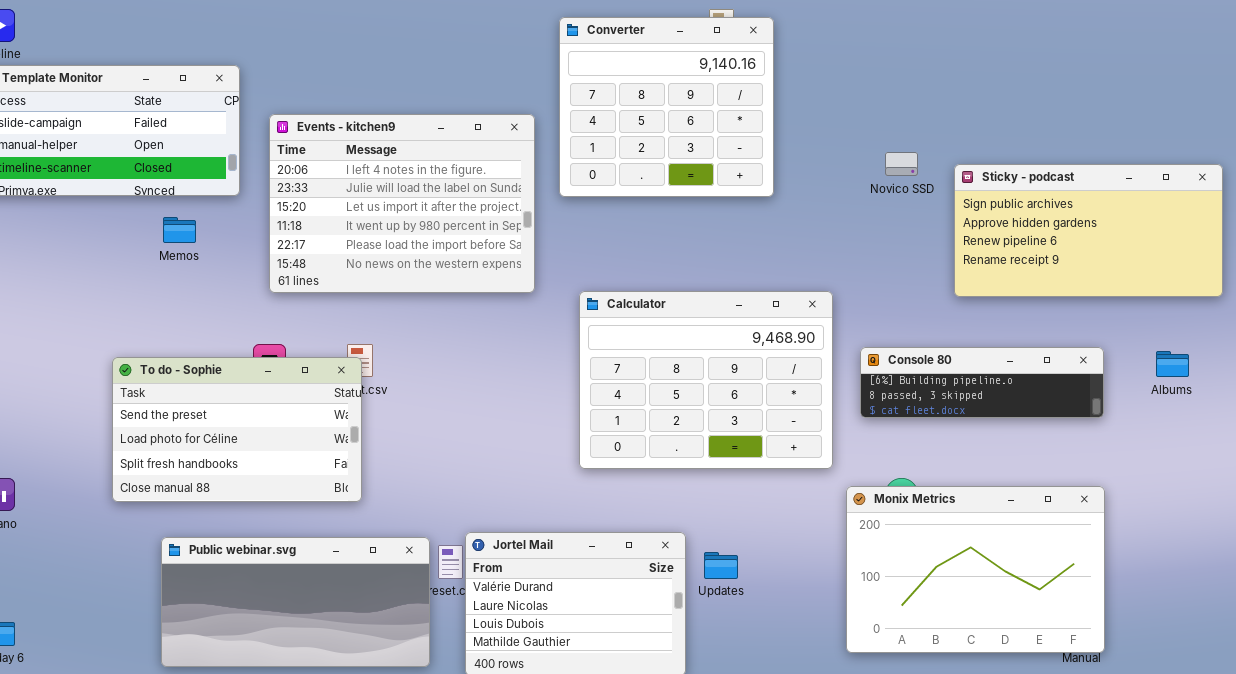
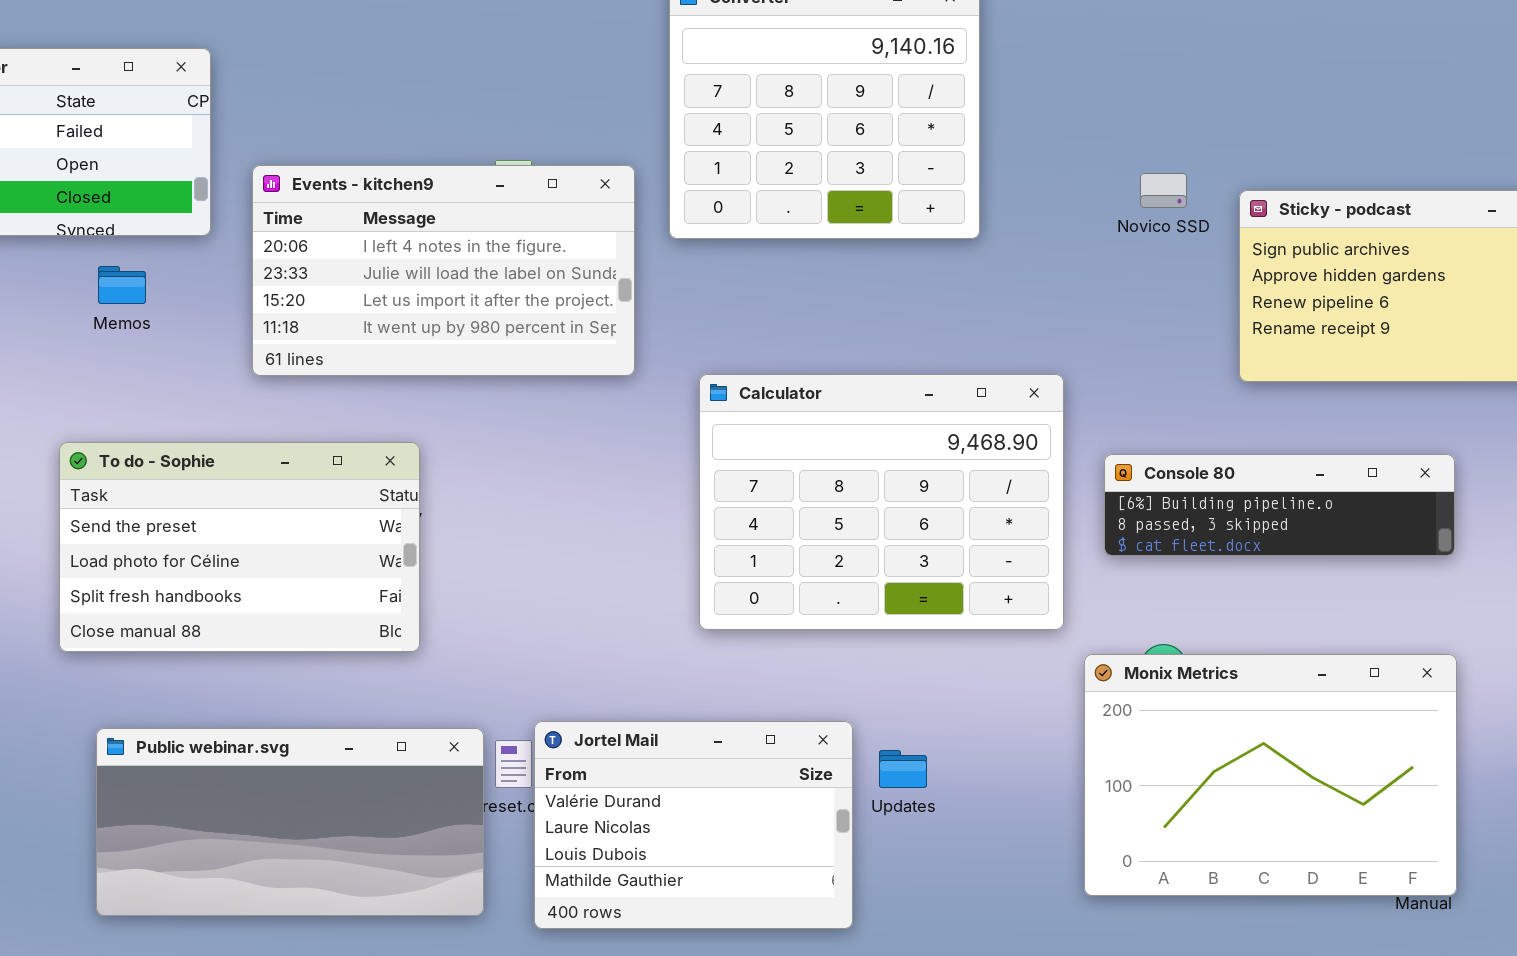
Events - kitchen9: [269,114,535,293] -> [252,165,635,376], resized
To do - Sophie: [112,357,362,502] -> [59,442,420,652], moved

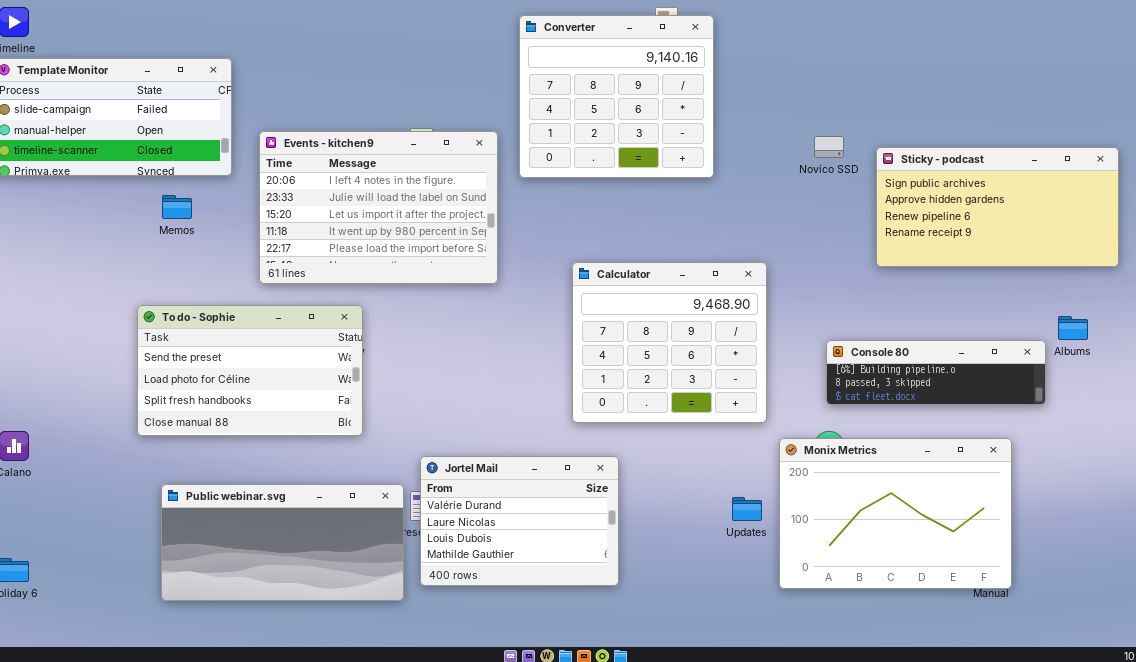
Events - kitchen9: [252,165,635,376] -> [259,131,498,284], resized
Calculator: [699,374,1064,630] -> [572,262,767,423], resized
Console 80: [1104,454,1455,556] -> [826,340,1046,405], moved
Jortel Mail: [534,721,853,929] -> [420,456,619,586], moved
Updates: [879,750,927,788] -> [732,497,762,521], moved

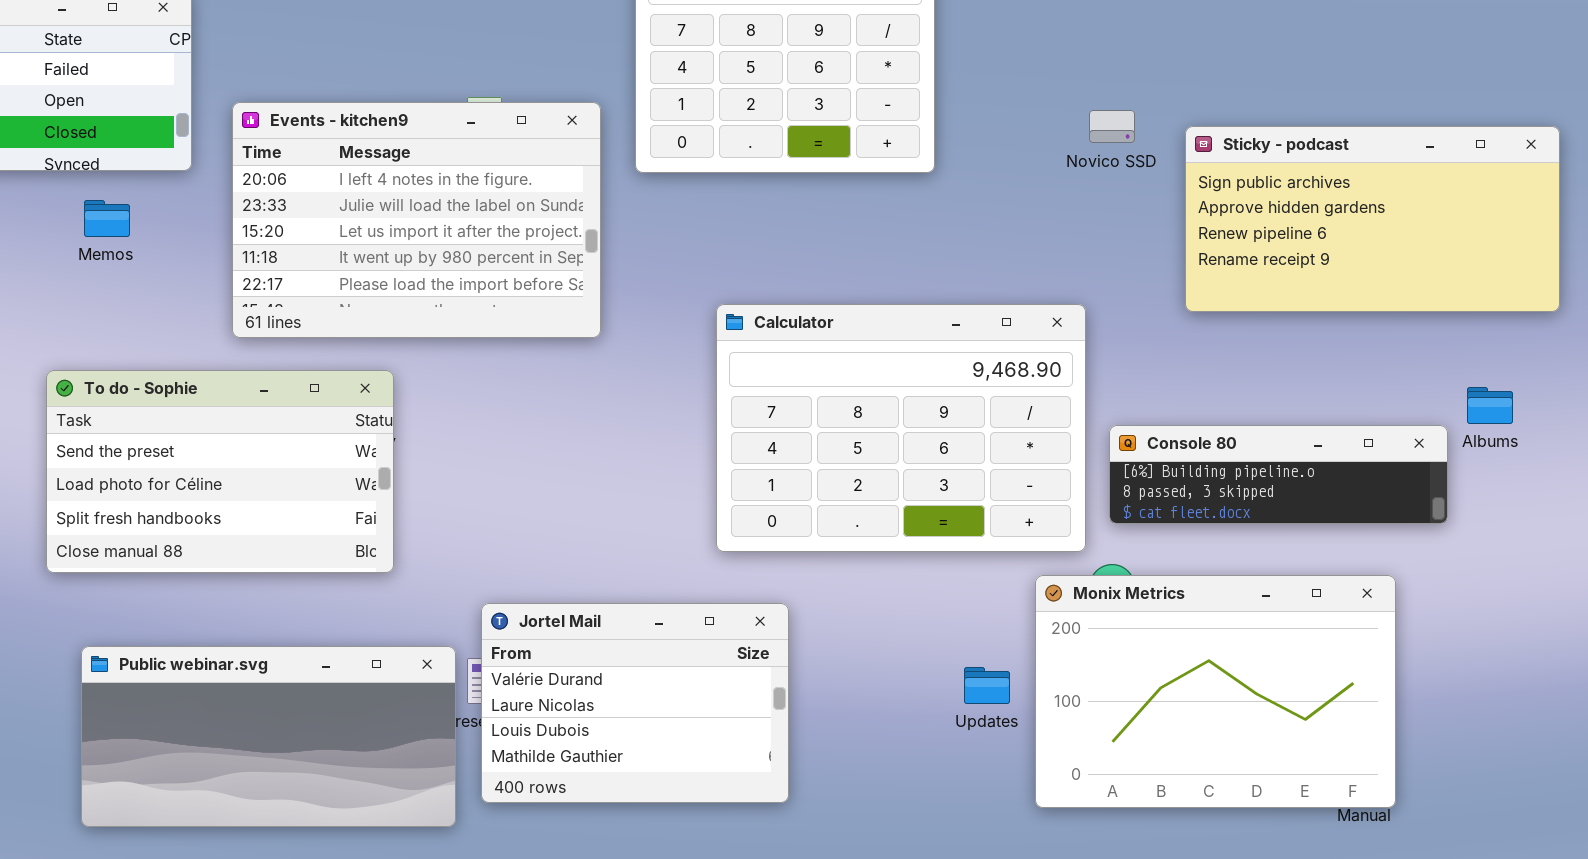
Calculator: [572,262,767,423] -> [716,304,1086,552], resized

